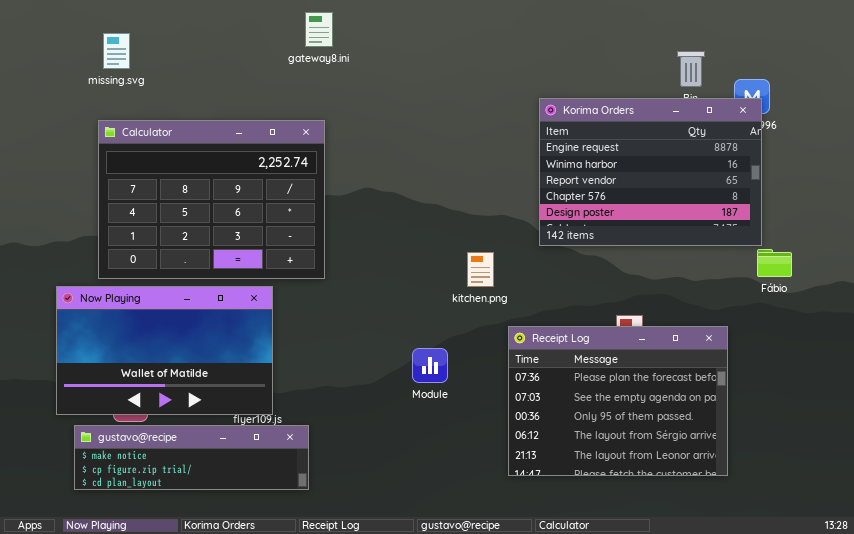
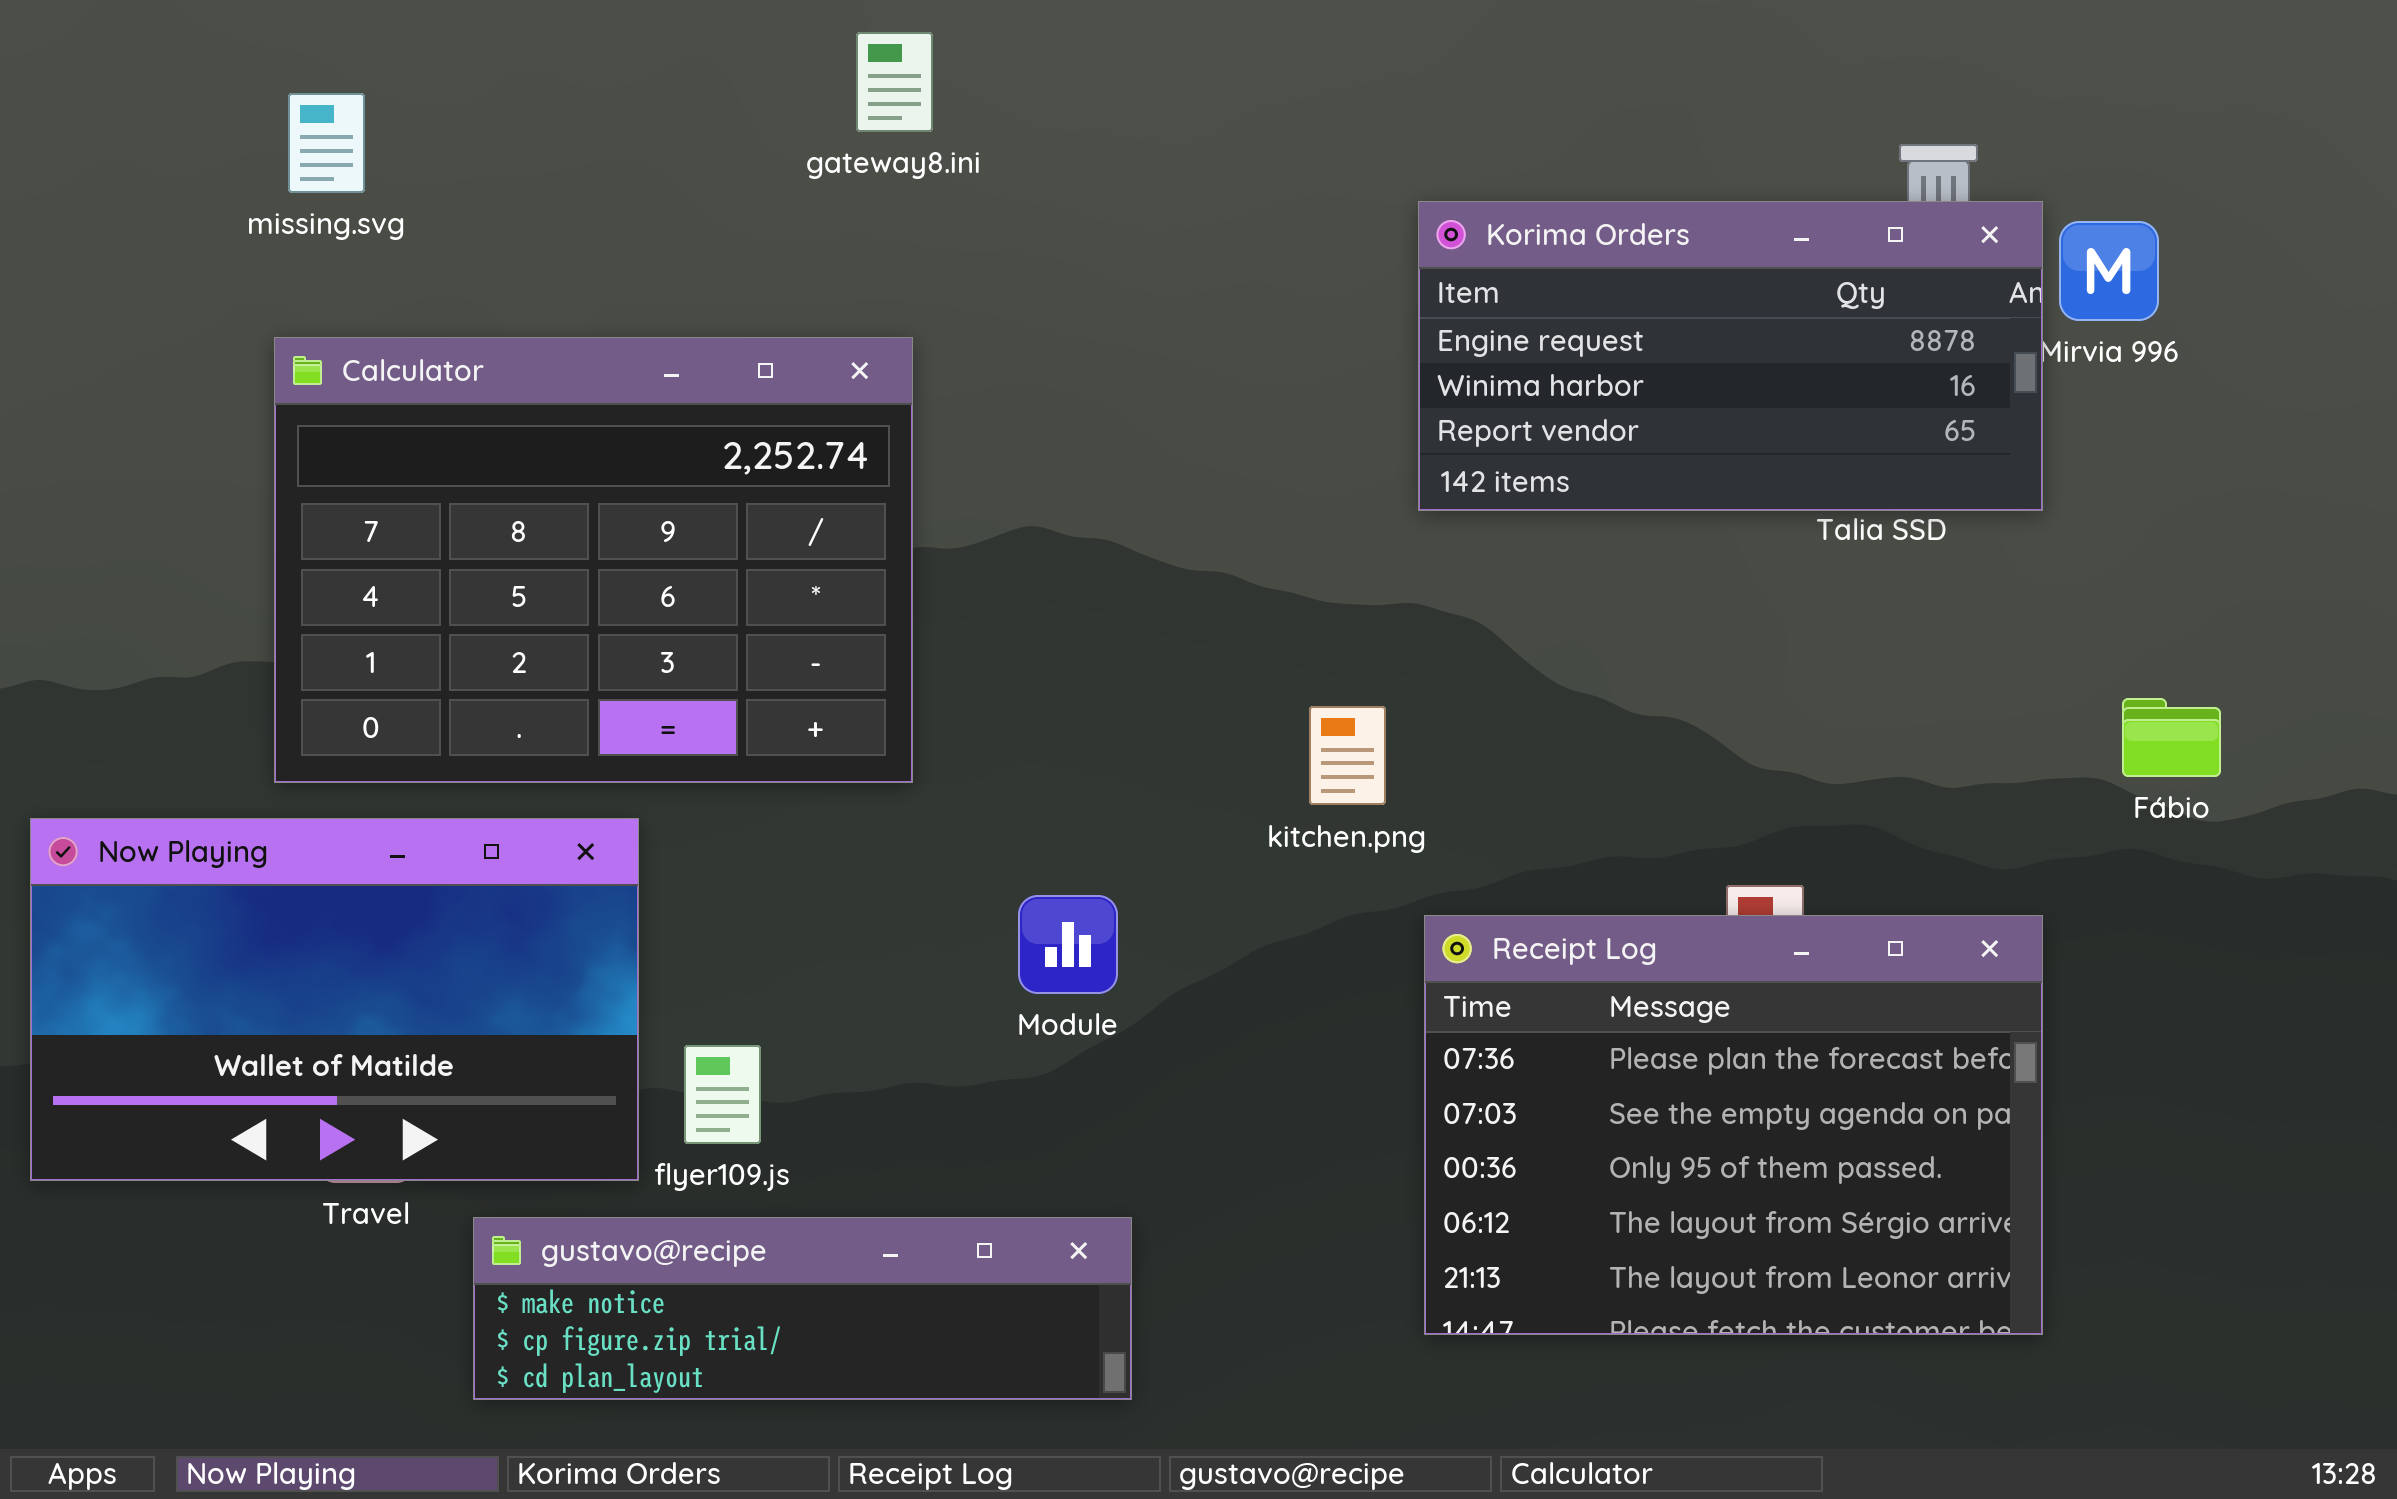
Korima Orders: [539,98,762,246] -> [1418,201,2043,511], moved, resized
Now Playing: [56,286,273,415] -> [30,818,639,1181], moved
Module: [412,348,448,383] -> [1018,895,1118,994], moved
gustavo@recipe: [74,425,309,490] -> [473,1217,1132,1400], moved

